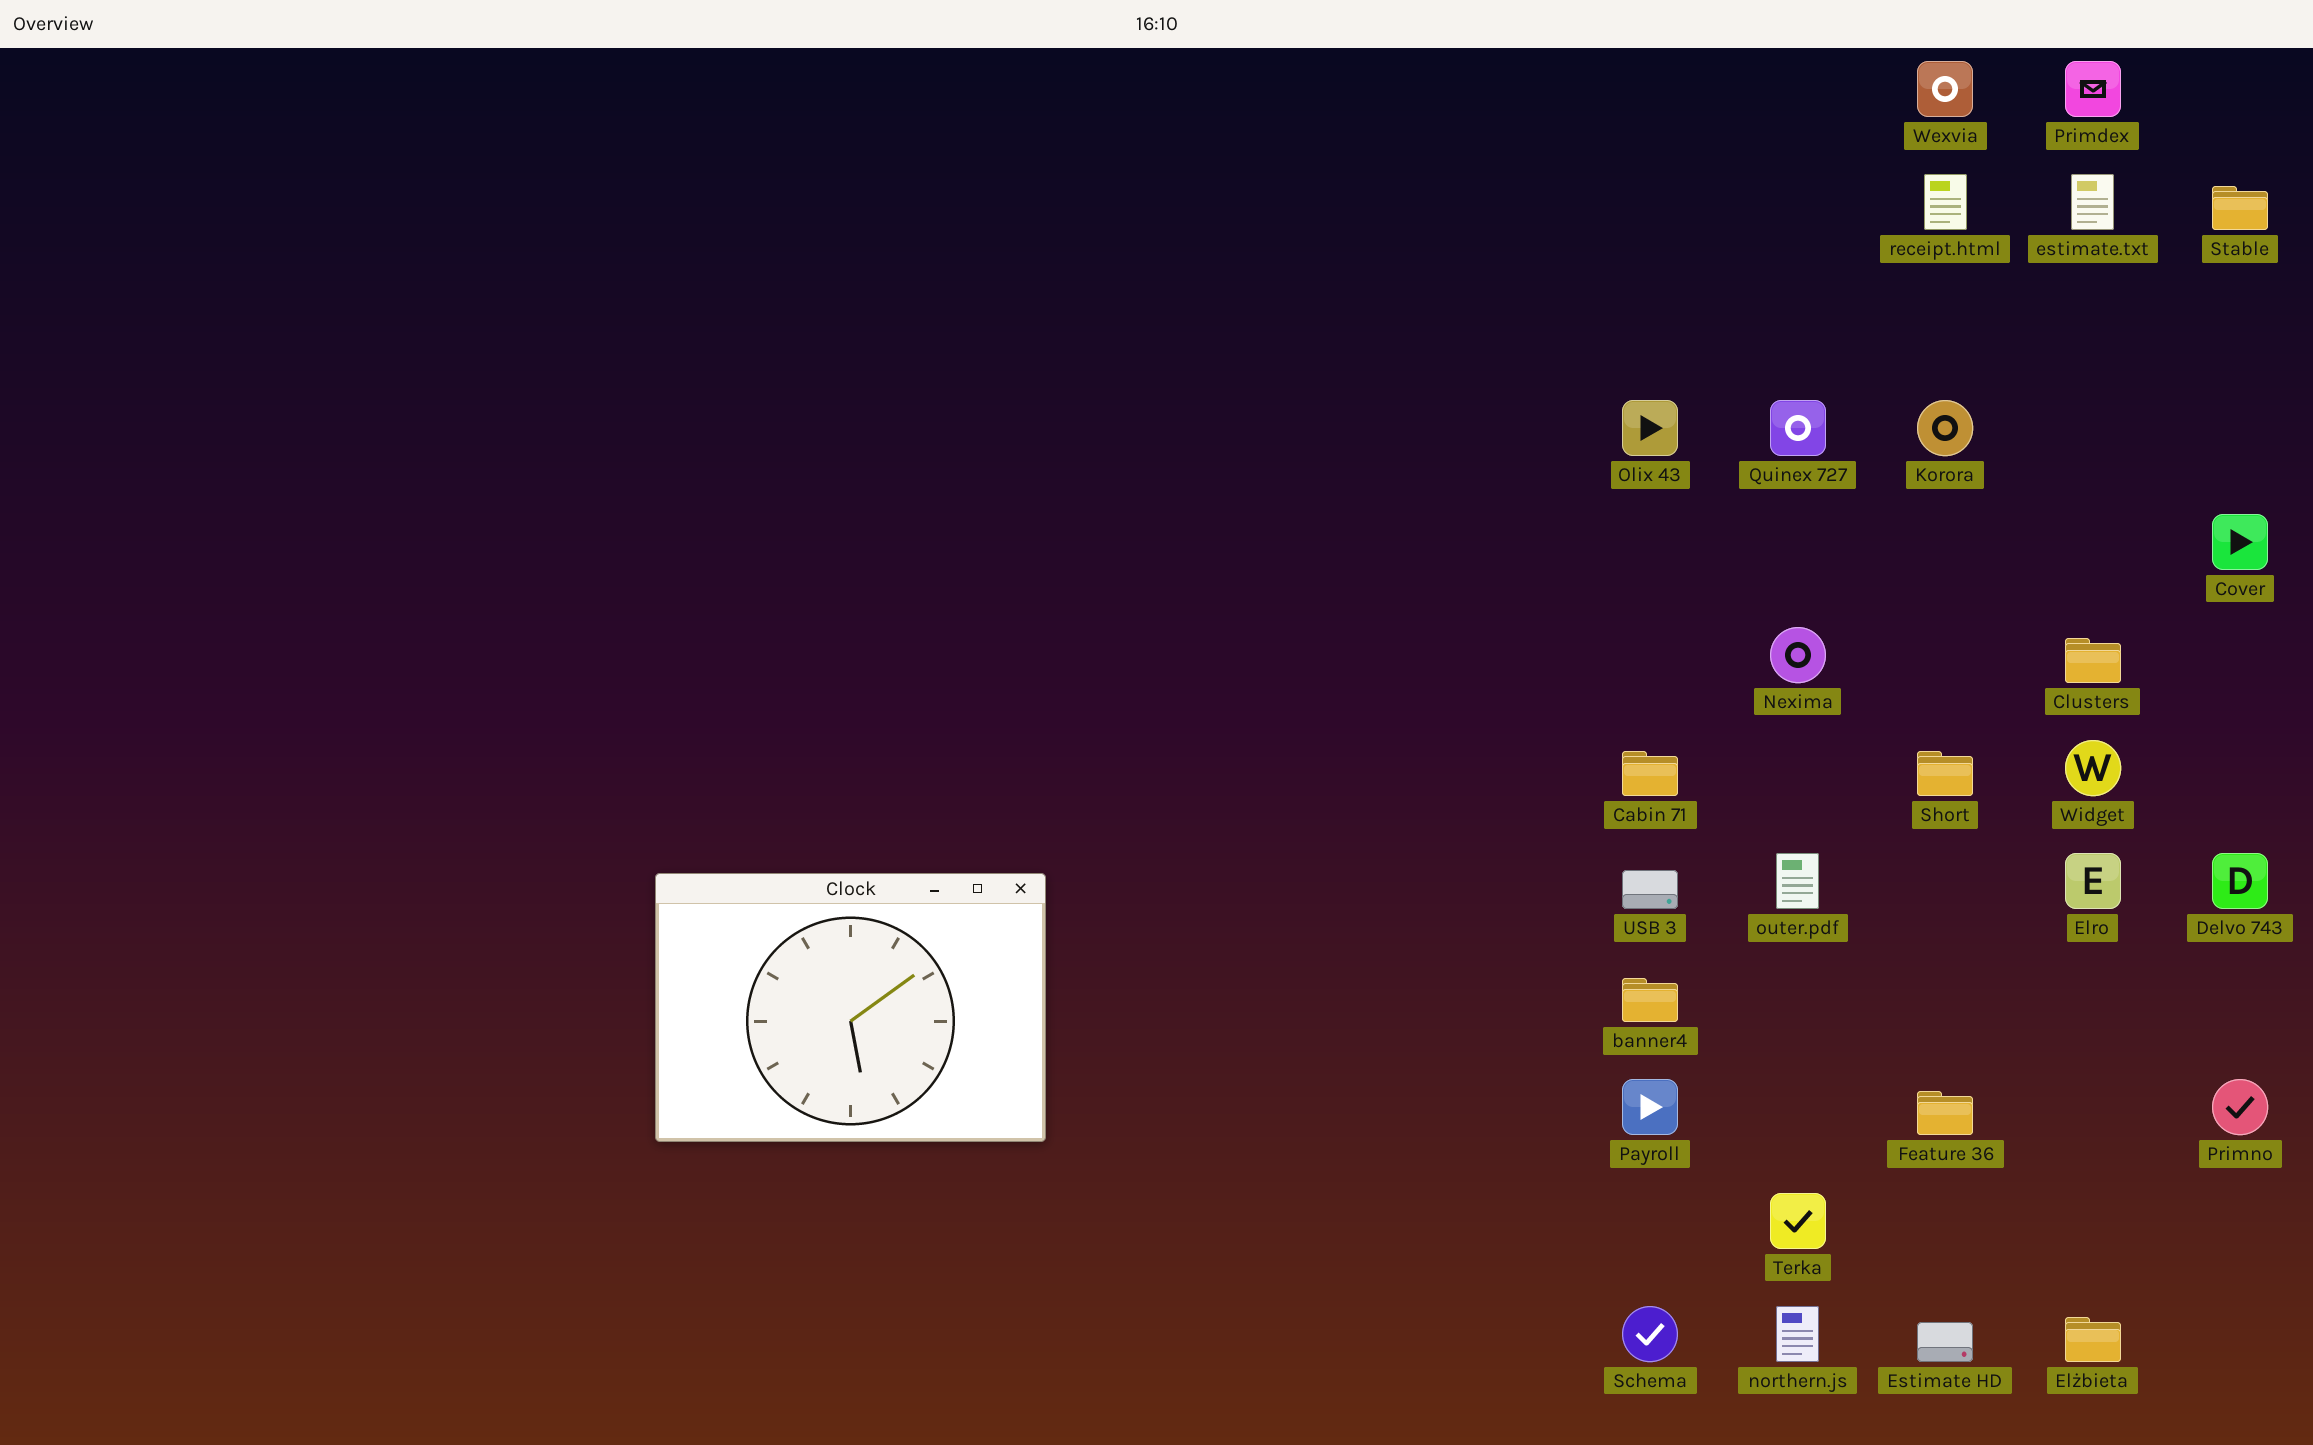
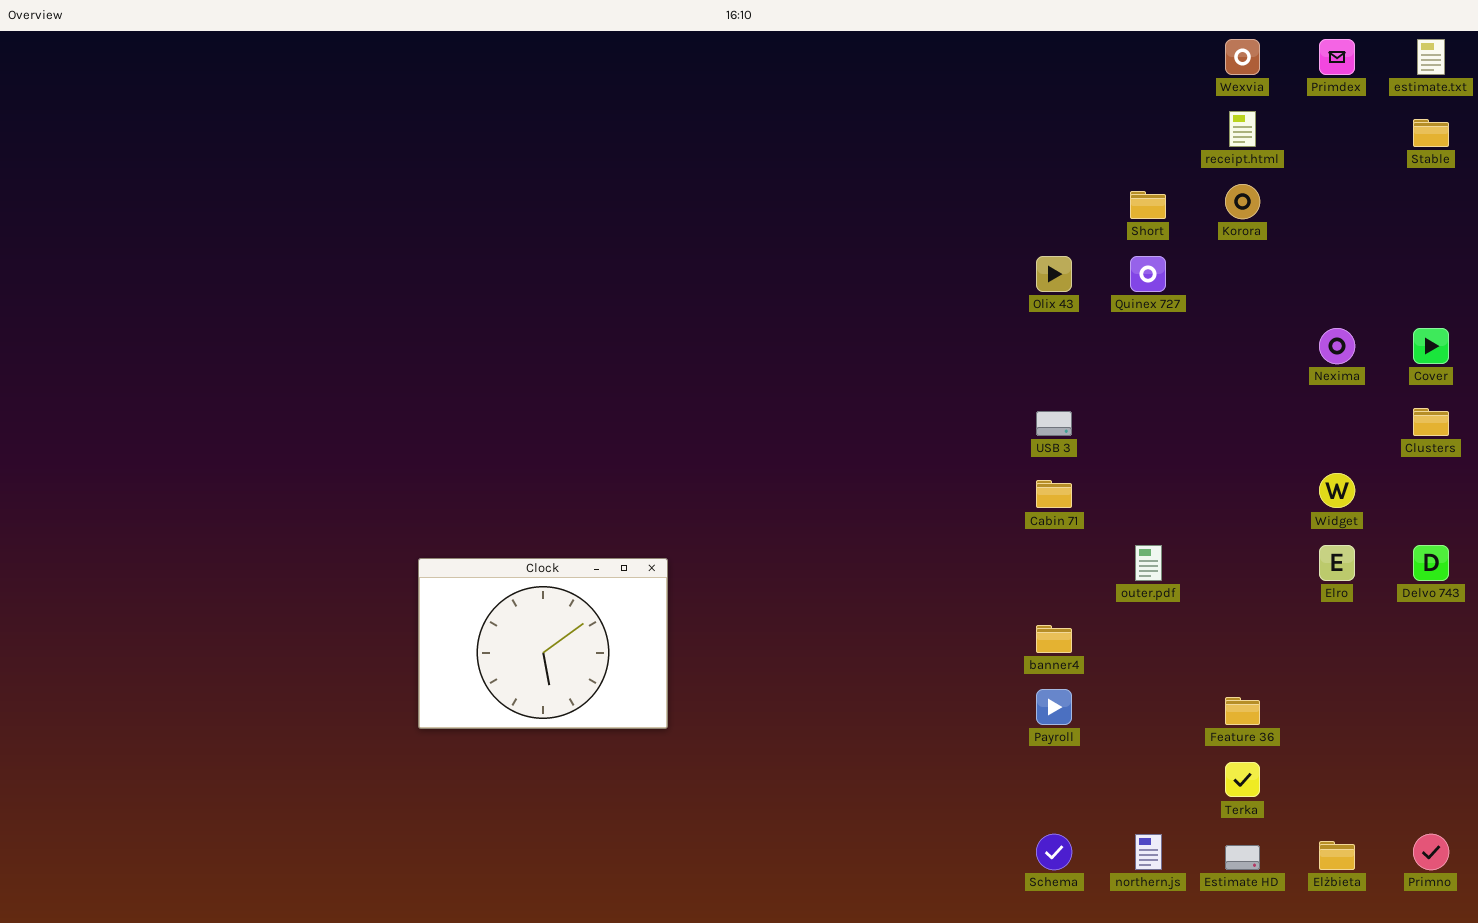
estimate.txt: [2071,174,2114,230] -> [1417,39,1445,75], moved
Korora: [1917,400,1973,456] -> [1225,184,1260,219], moved
Nexima: [1770,627,1826,683] -> [1319,328,1355,364], moved
Clusters: [2065,638,2121,683] -> [1413,408,1449,436], moved
Short: [1917,751,1973,796] -> [1130,191,1166,219], moved
USB 3: [1622,870,1678,909] -> [1036,411,1072,436], moved
Primno: [2212,1079,2268,1135] -> [1413,834,1449,870], moved
Terka: [1770,1193,1826,1249] -> [1225,762,1260,797], moved

